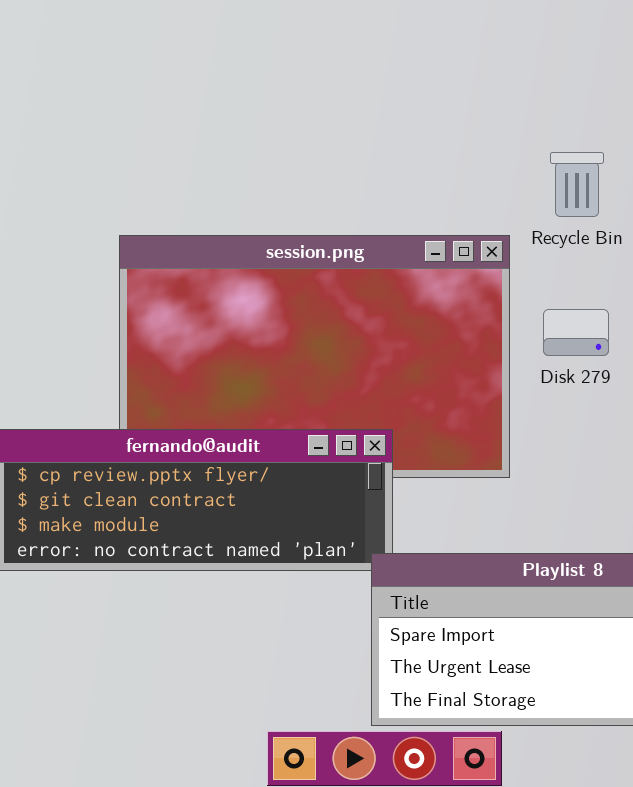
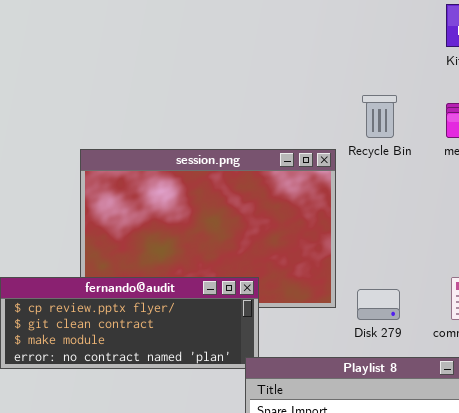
Disk 279: [543,309,609,356] -> [357,289,400,320], moved

